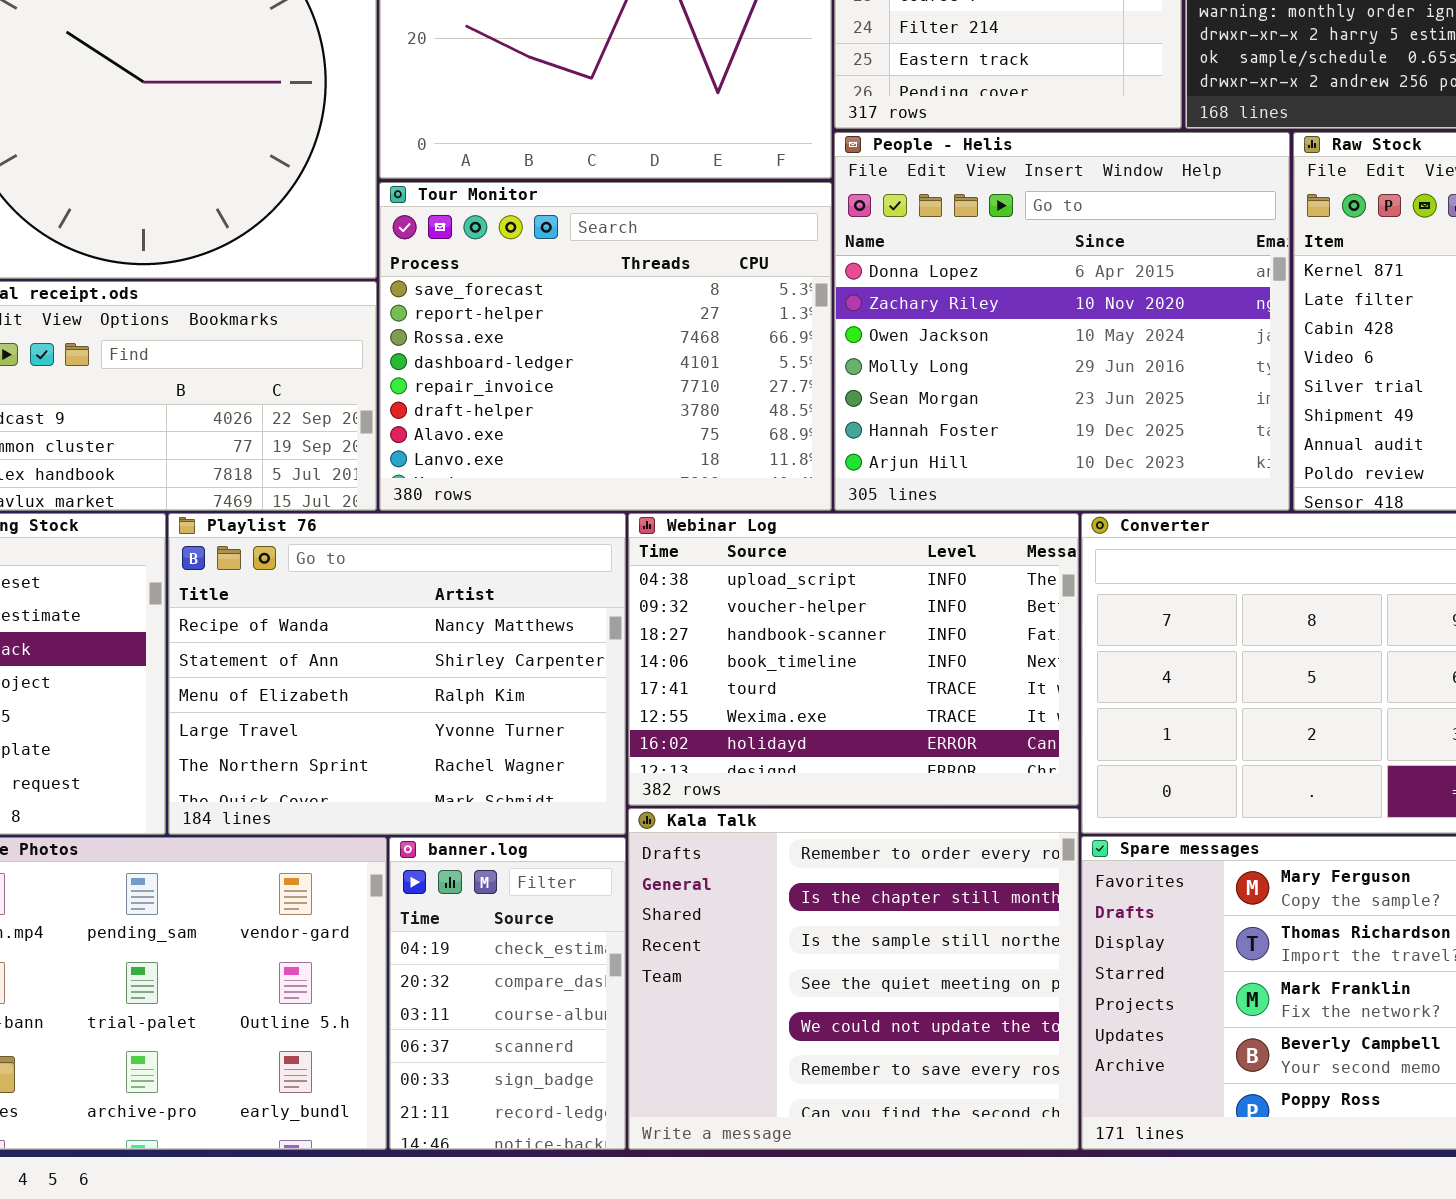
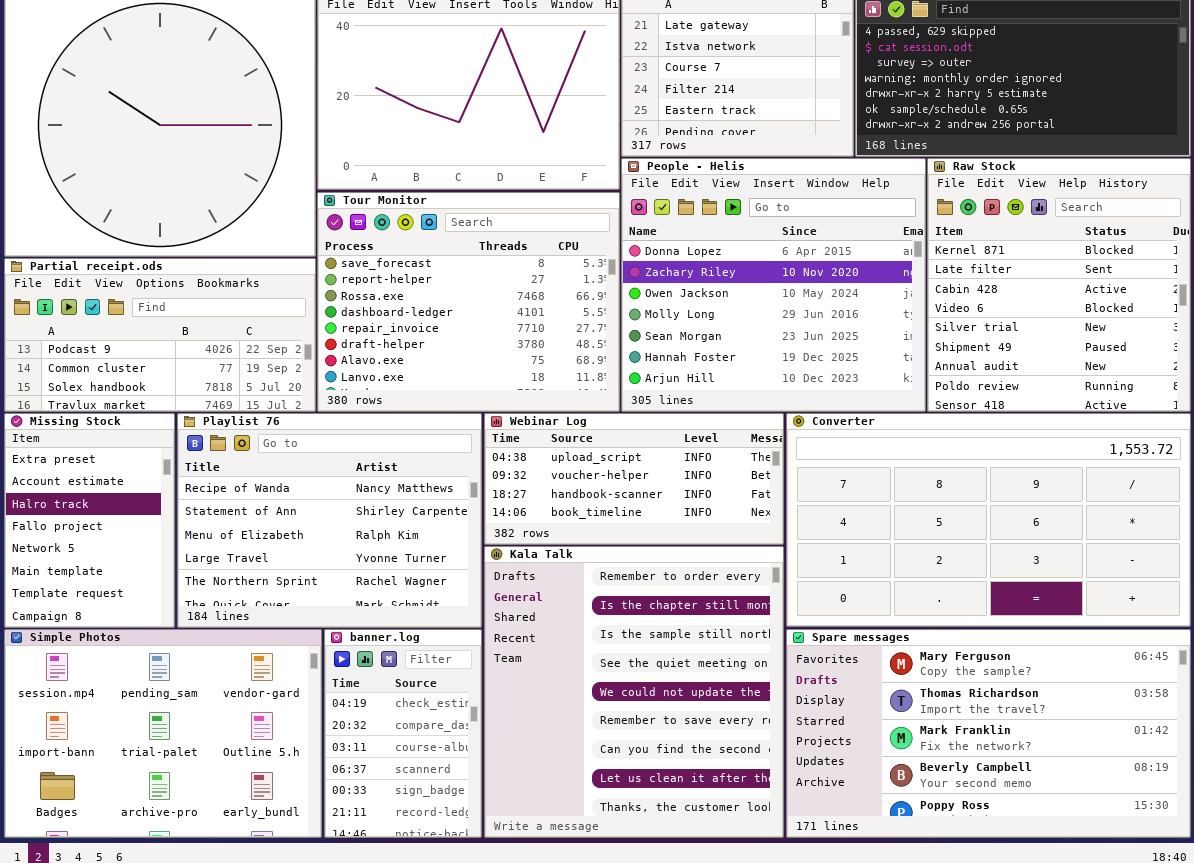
Webinar Log: [628,513,1079,806] -> [484,413,784,545], resized
Kala Talk: [628,808,1079,1150] -> [484,546,784,838], resized

